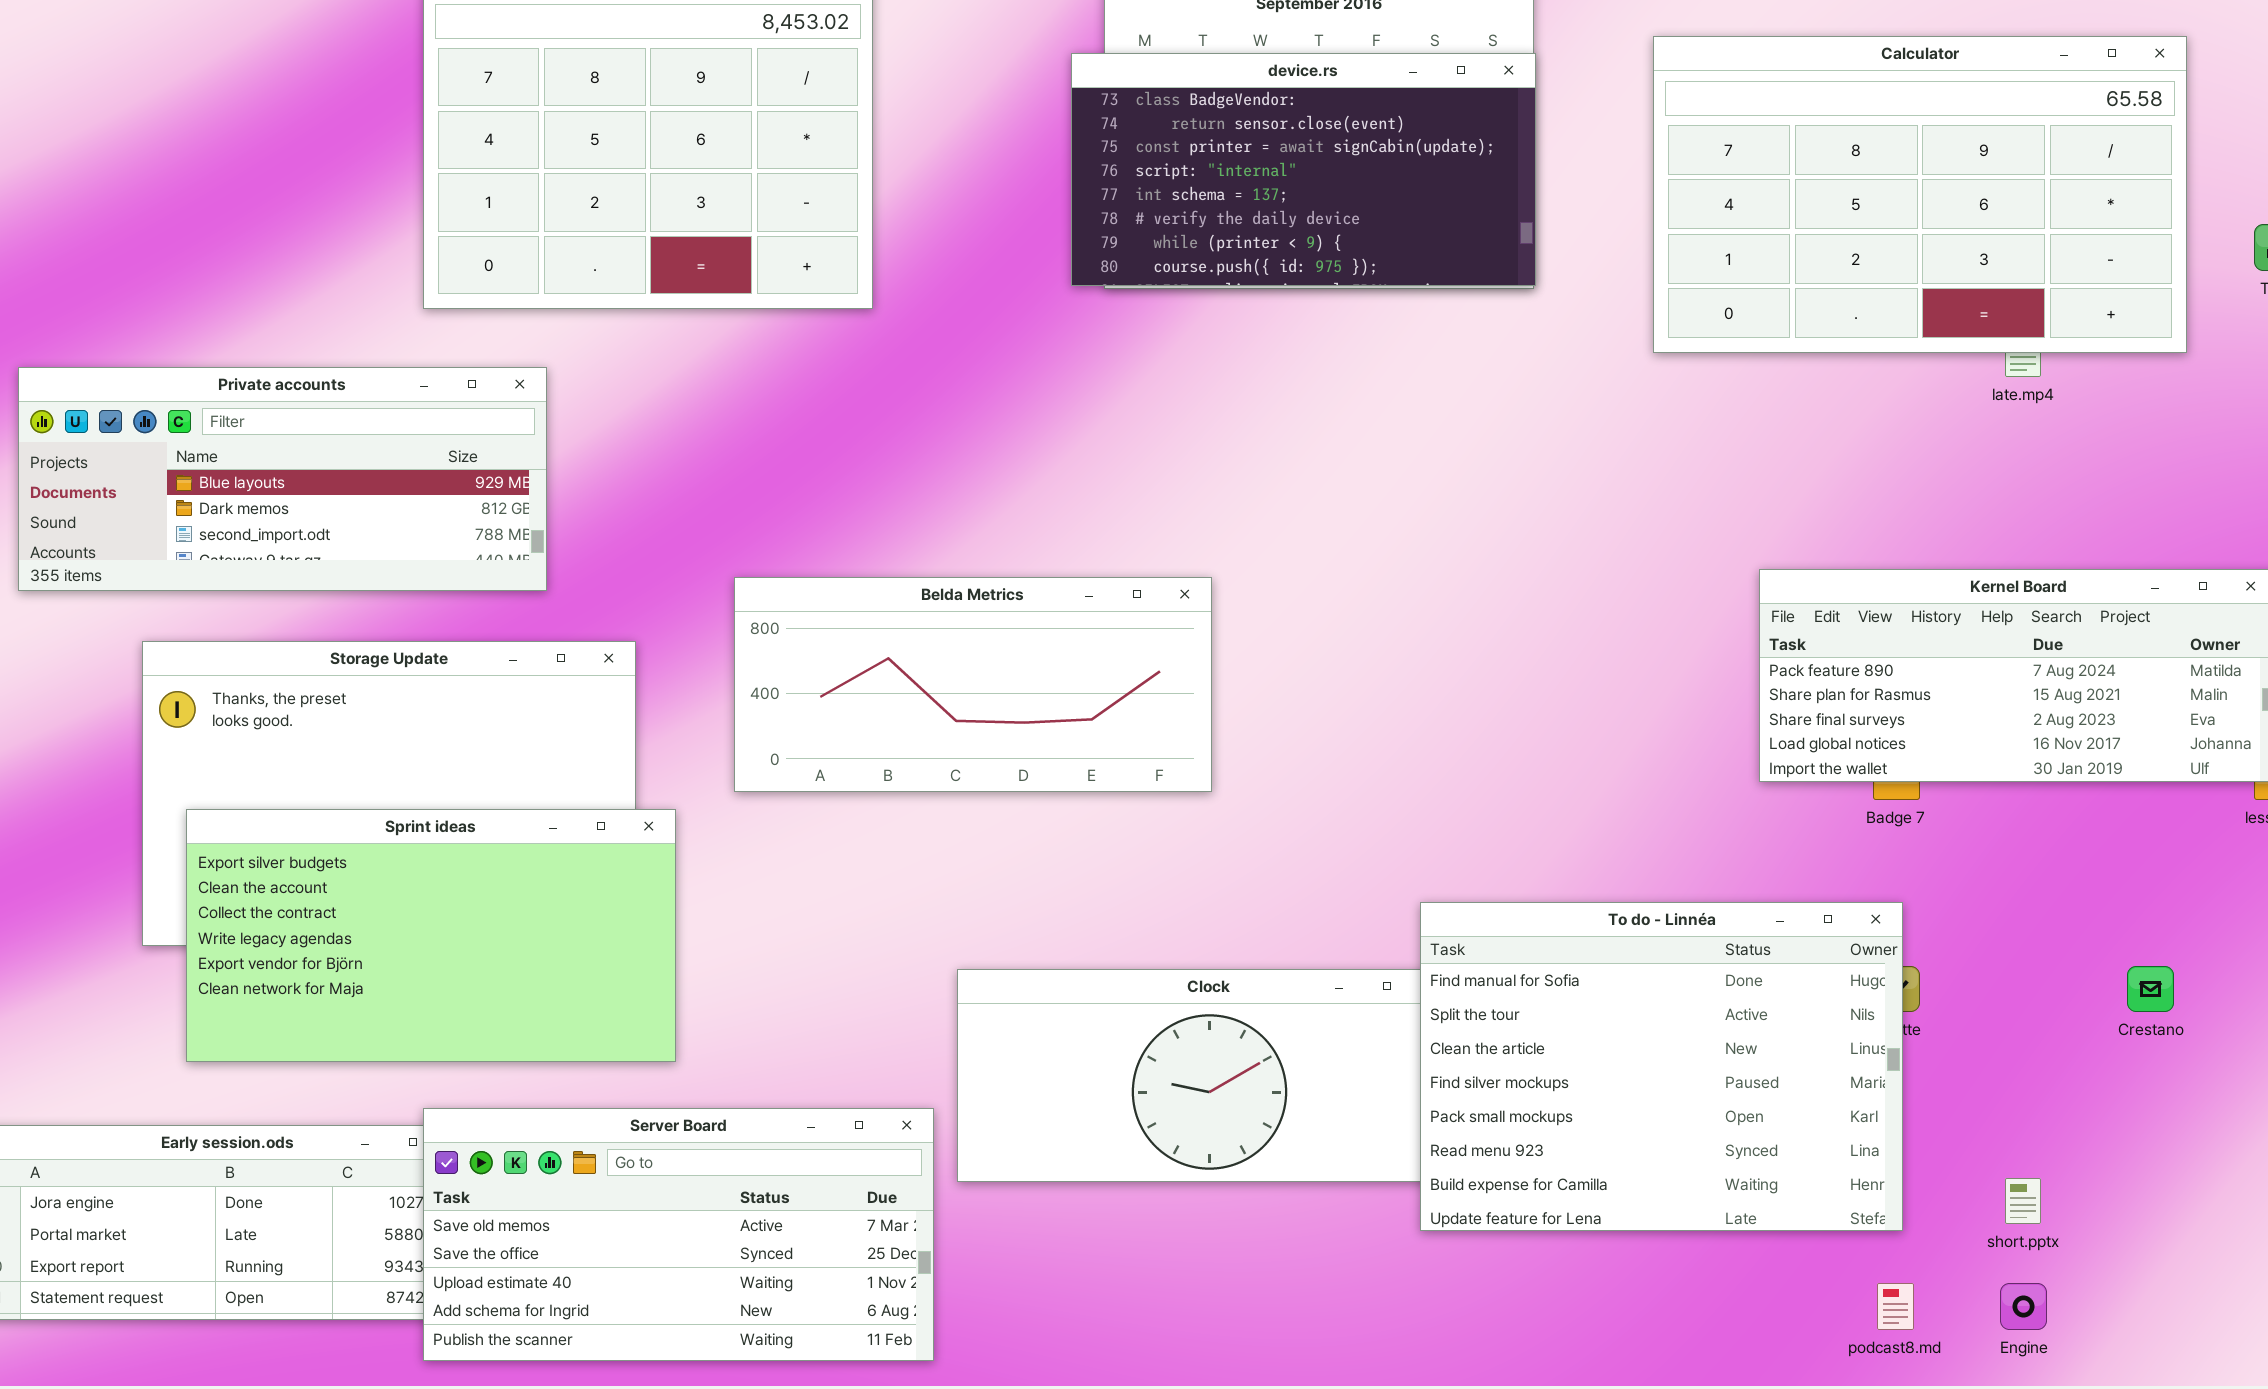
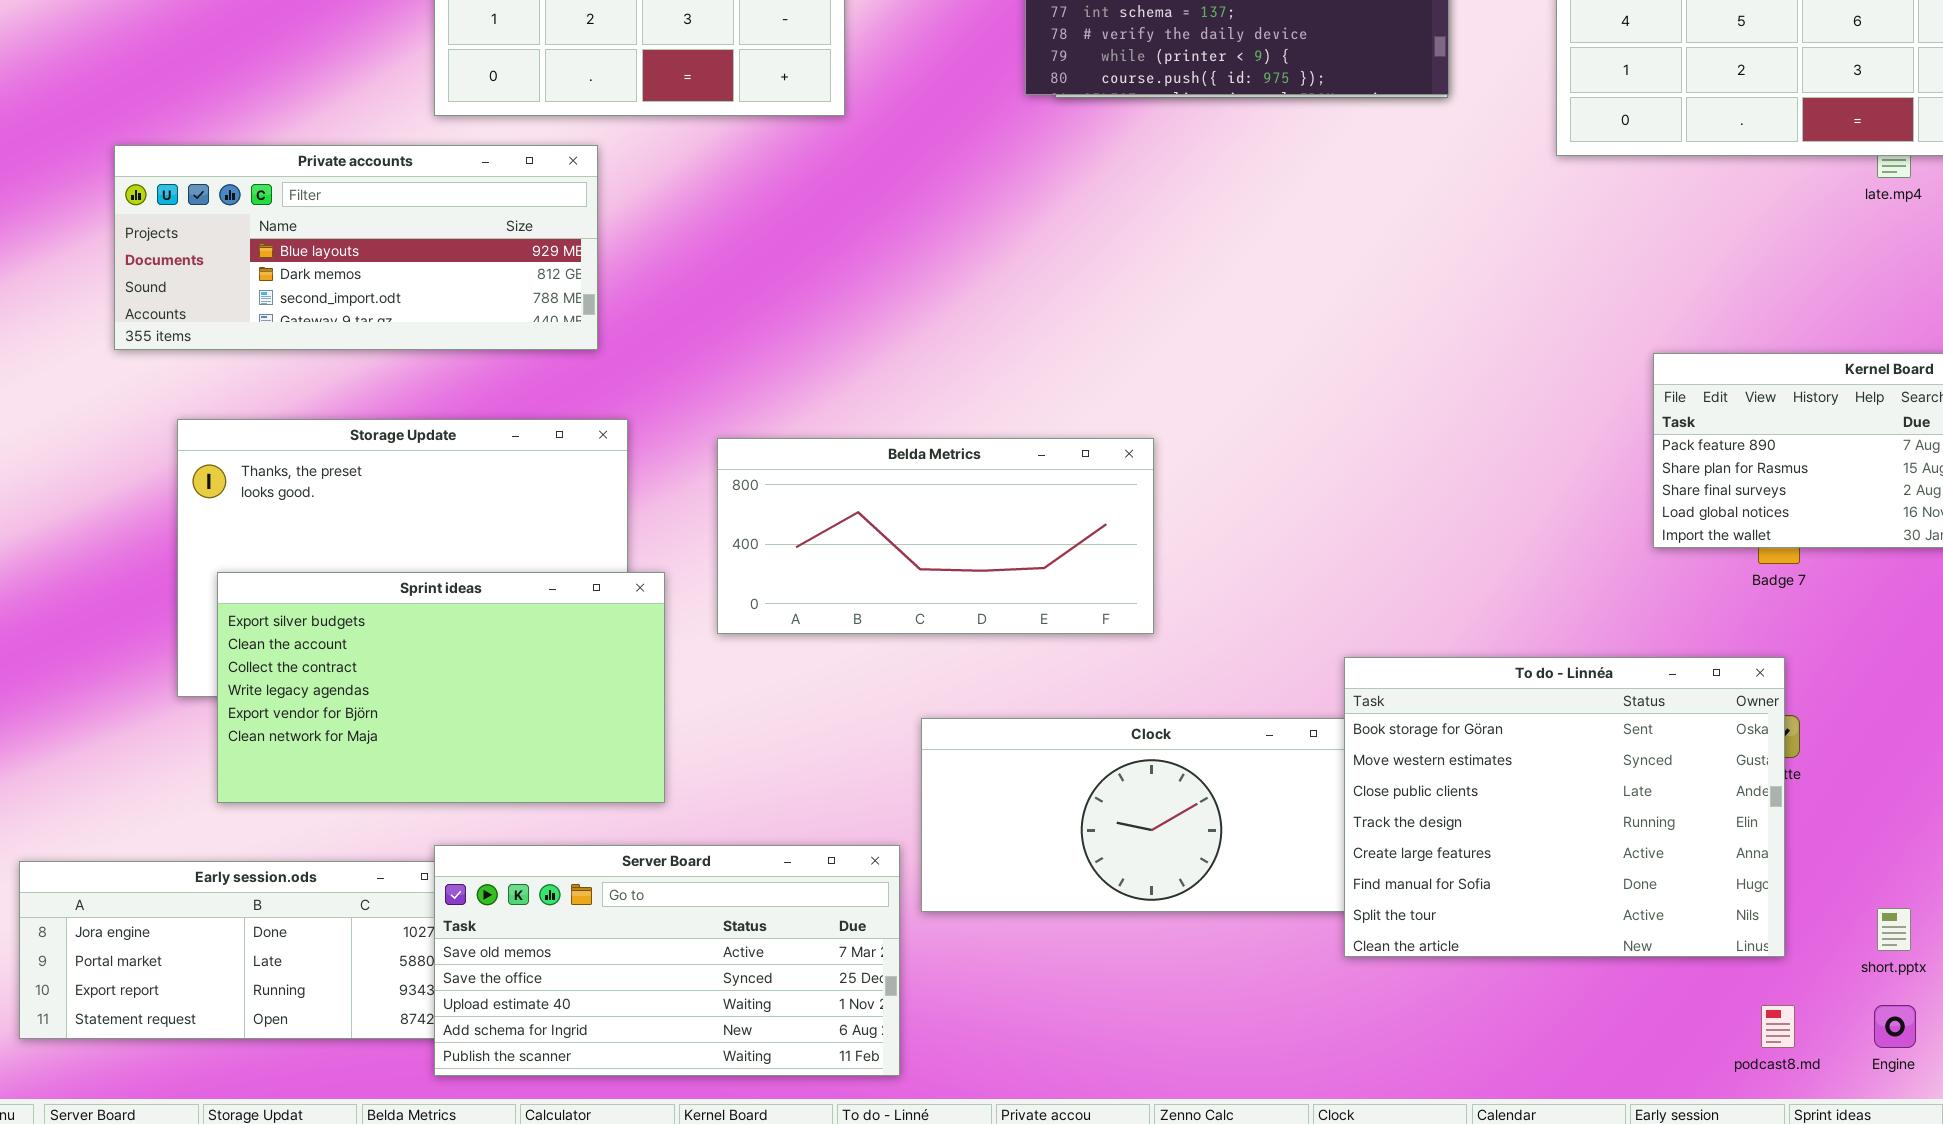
Private accounts: [18,367,547,591] -> [114,145,598,350], moved
Belda Metrics: [734,577,1212,792] -> [717,438,1154,634], moved
To do - Linnéa: [1420,902,1903,1231] -> [1344,657,1785,957], scrolled up 5 rows

